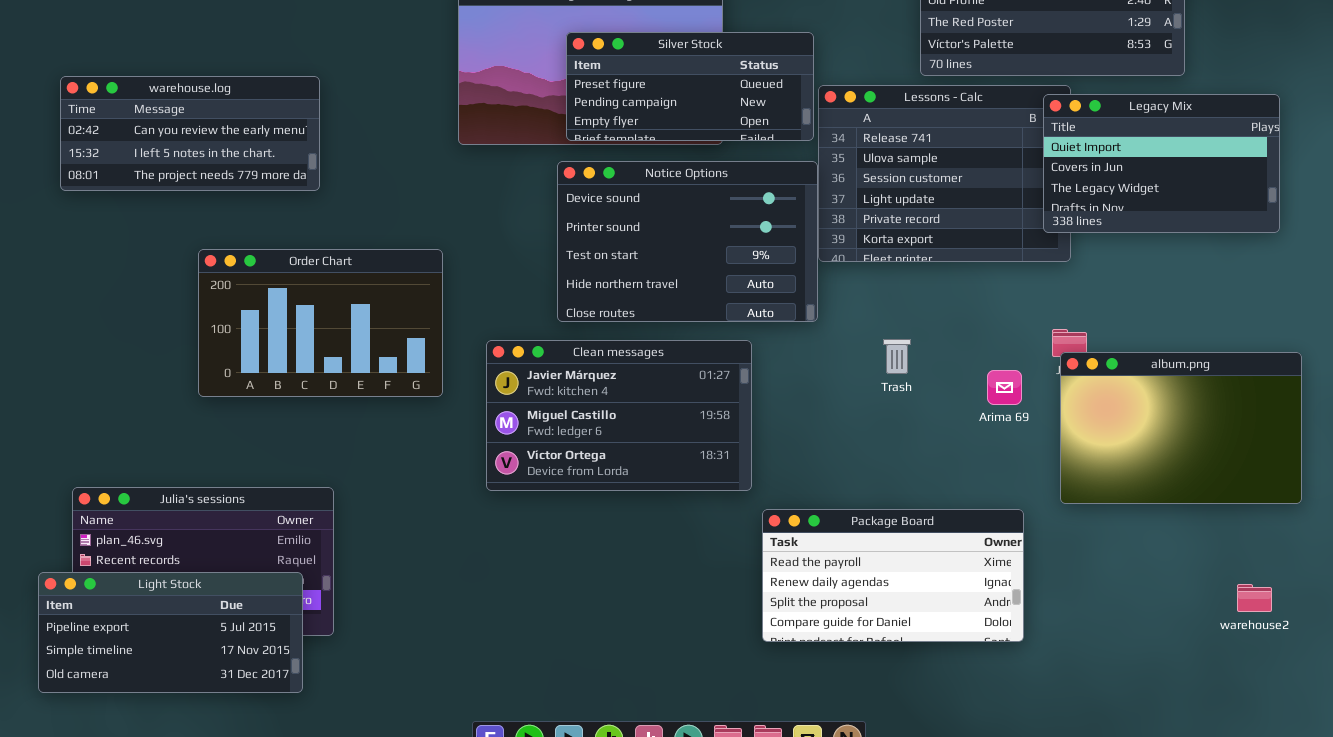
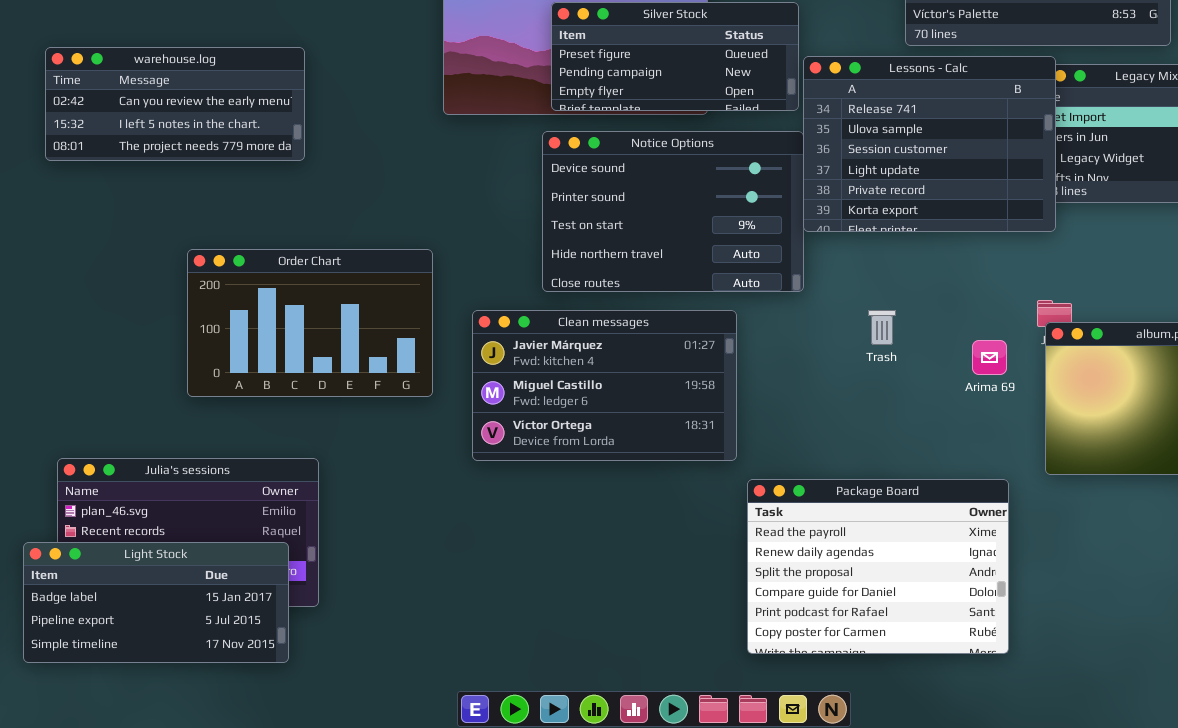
Lessons - Calc: [818,85,1071,262] -> [803,56,1056,232], raised
Order Chart: [198,249,443,397] -> [187,249,433,397], moved
Package Board: [762,509,1024,642] -> [747,479,1009,654], resized
Light Stock: [38,572,303,693] -> [23,542,289,663], scrolled up 1 row

